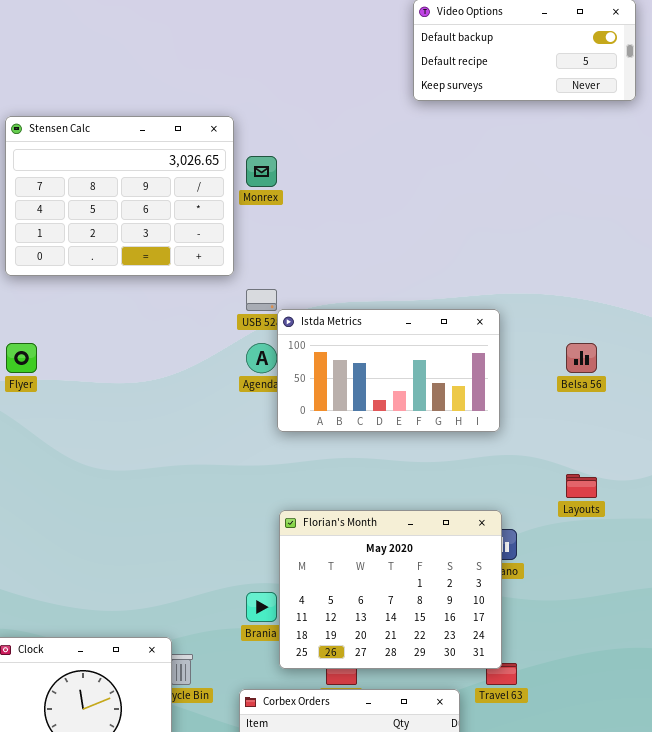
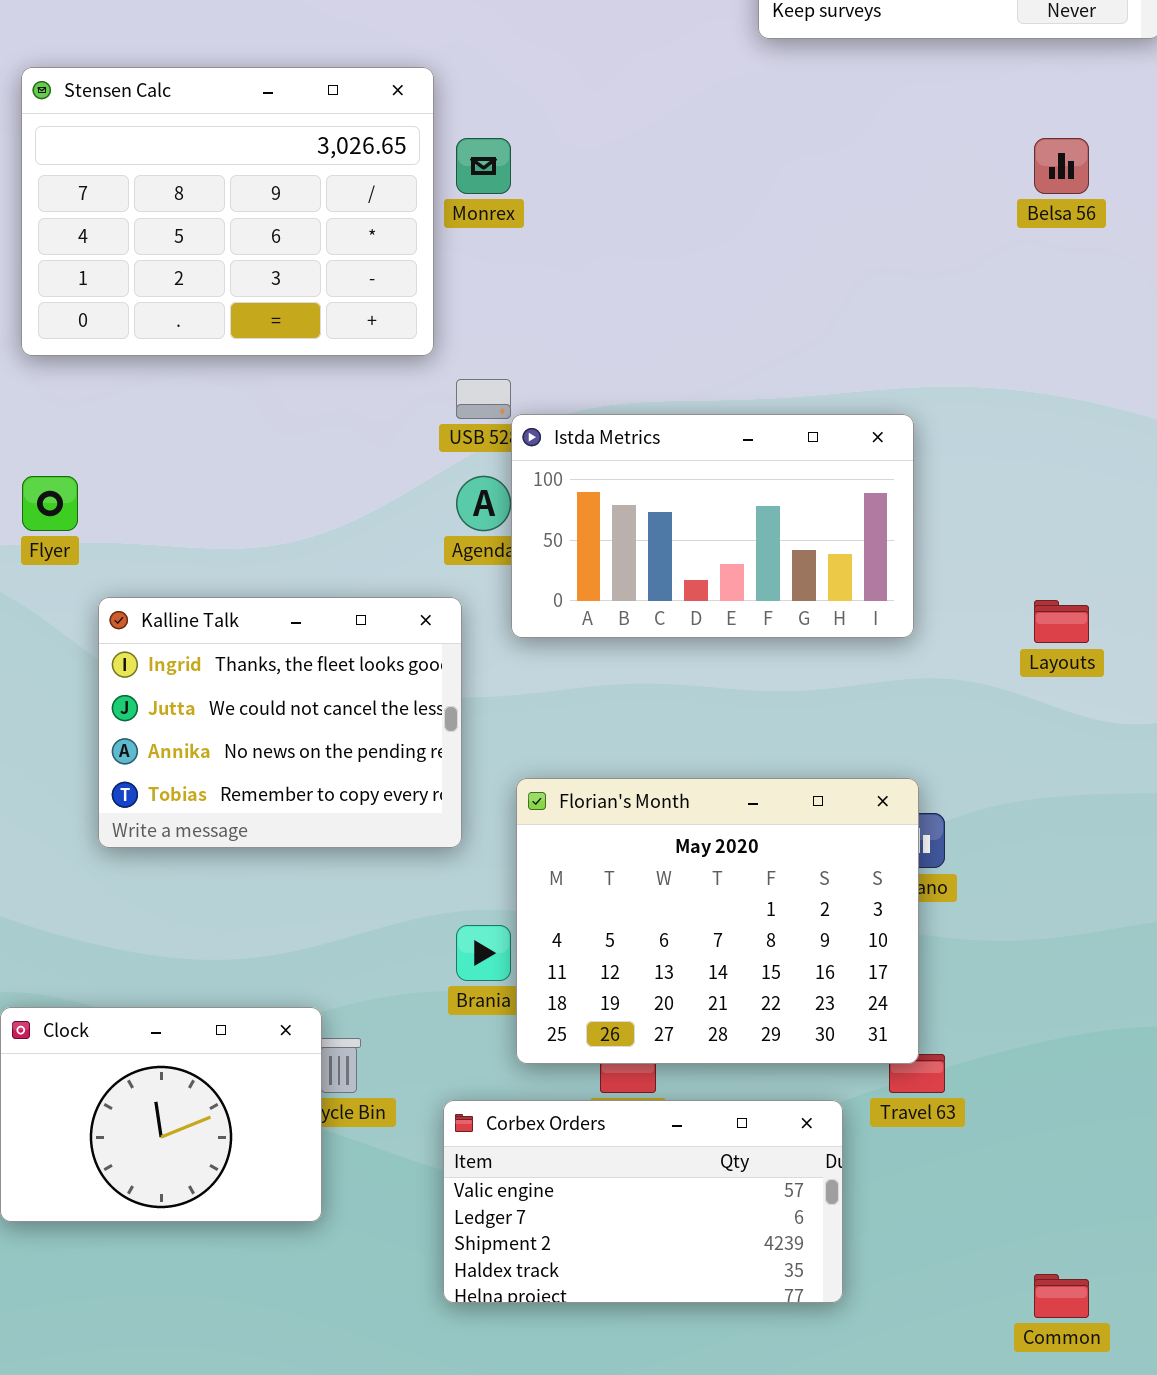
Belsa 56: [566,343,597,373] -> [1034,138,1089,194], moved
Kalline Talk: none -> [98,597,462,848], opened
Layouts: [566,474,597,498] -> [1034,600,1089,643], moved

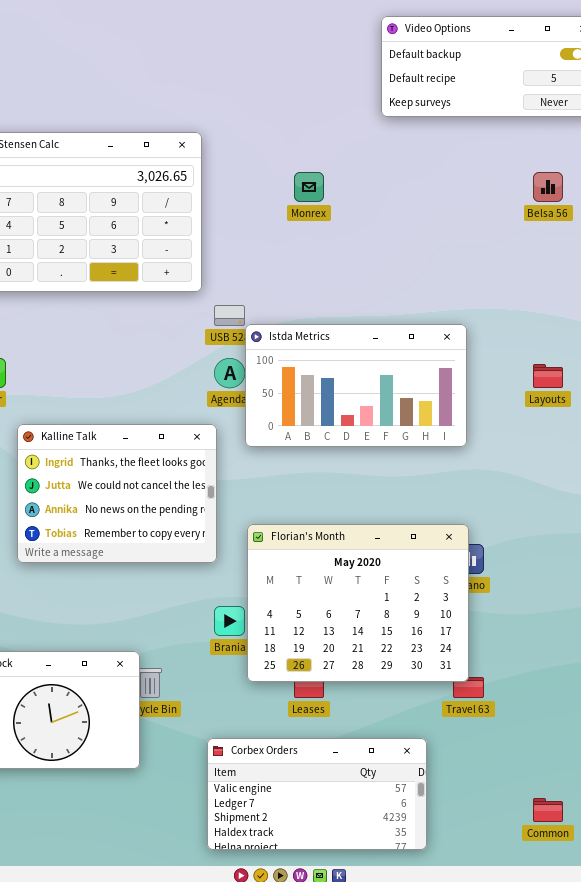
Monrex: [456,138,511,194] -> [294,172,324,202], moved
Layouts: [1034,600,1089,643] -> [533,364,563,388], moved
Corbex Orders: [443,1100,843,1303] -> [207,738,427,850], moved

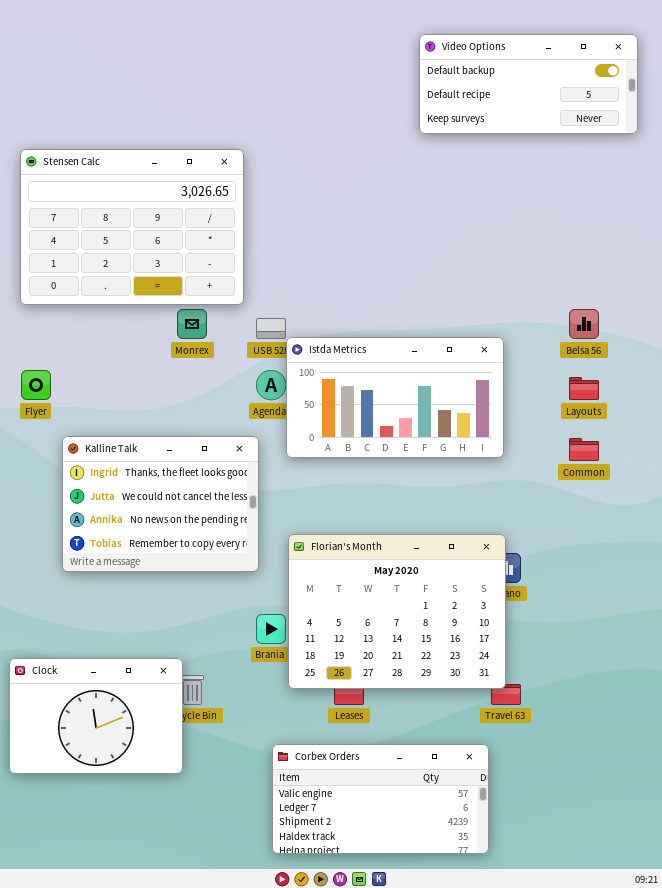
Monrex: [294,172,324,202] -> [177,309,207,339], moved
Belsa 56: [533,172,563,202] -> [569,309,599,339], moved
Corbex Orders: [207,738,427,850] -> [272,744,489,854], moved
Common: [533,798,563,822] -> [569,438,599,461], moved

